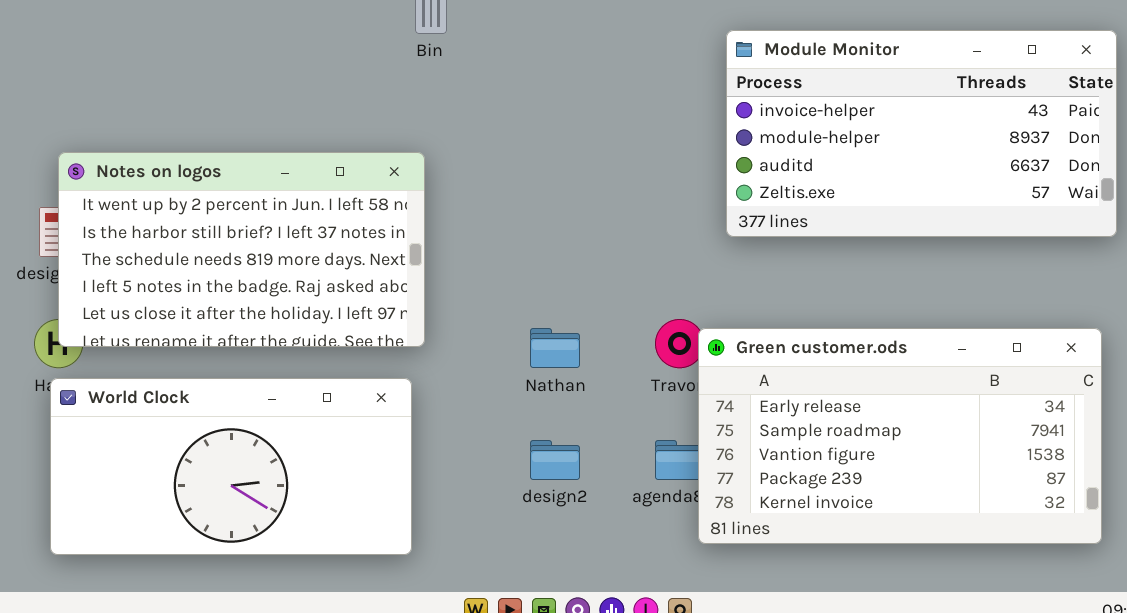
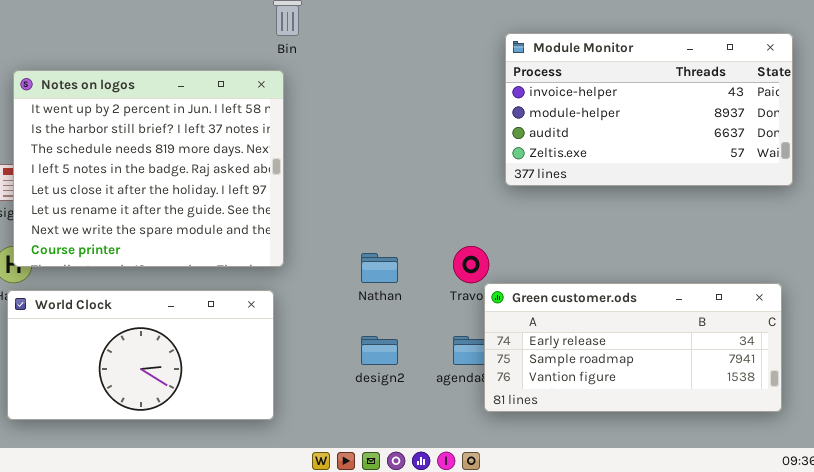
Notes on logos: [58,152,425,347] -> [13,70,284,267], resized
Green customer.ods: [698,328,1102,544] -> [484,283,782,412], resized

